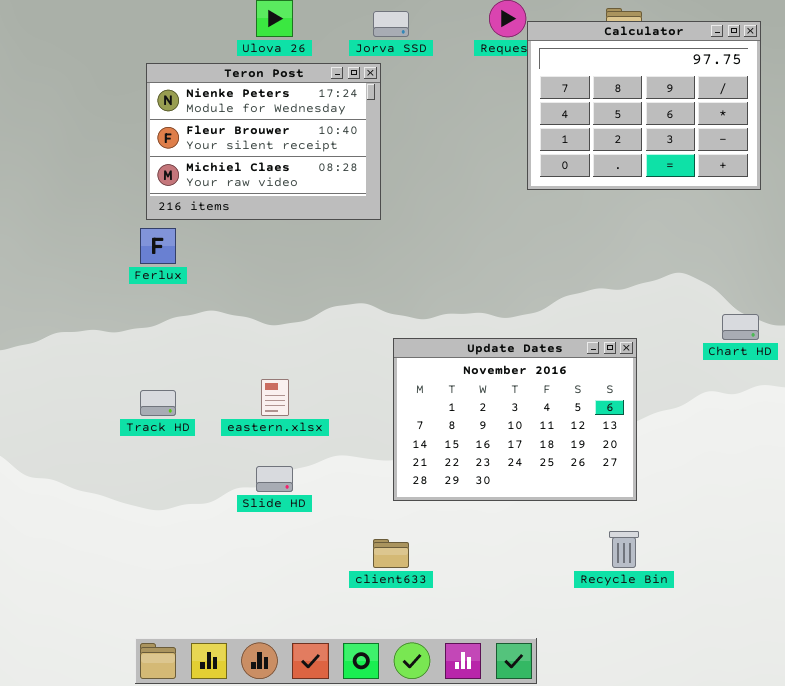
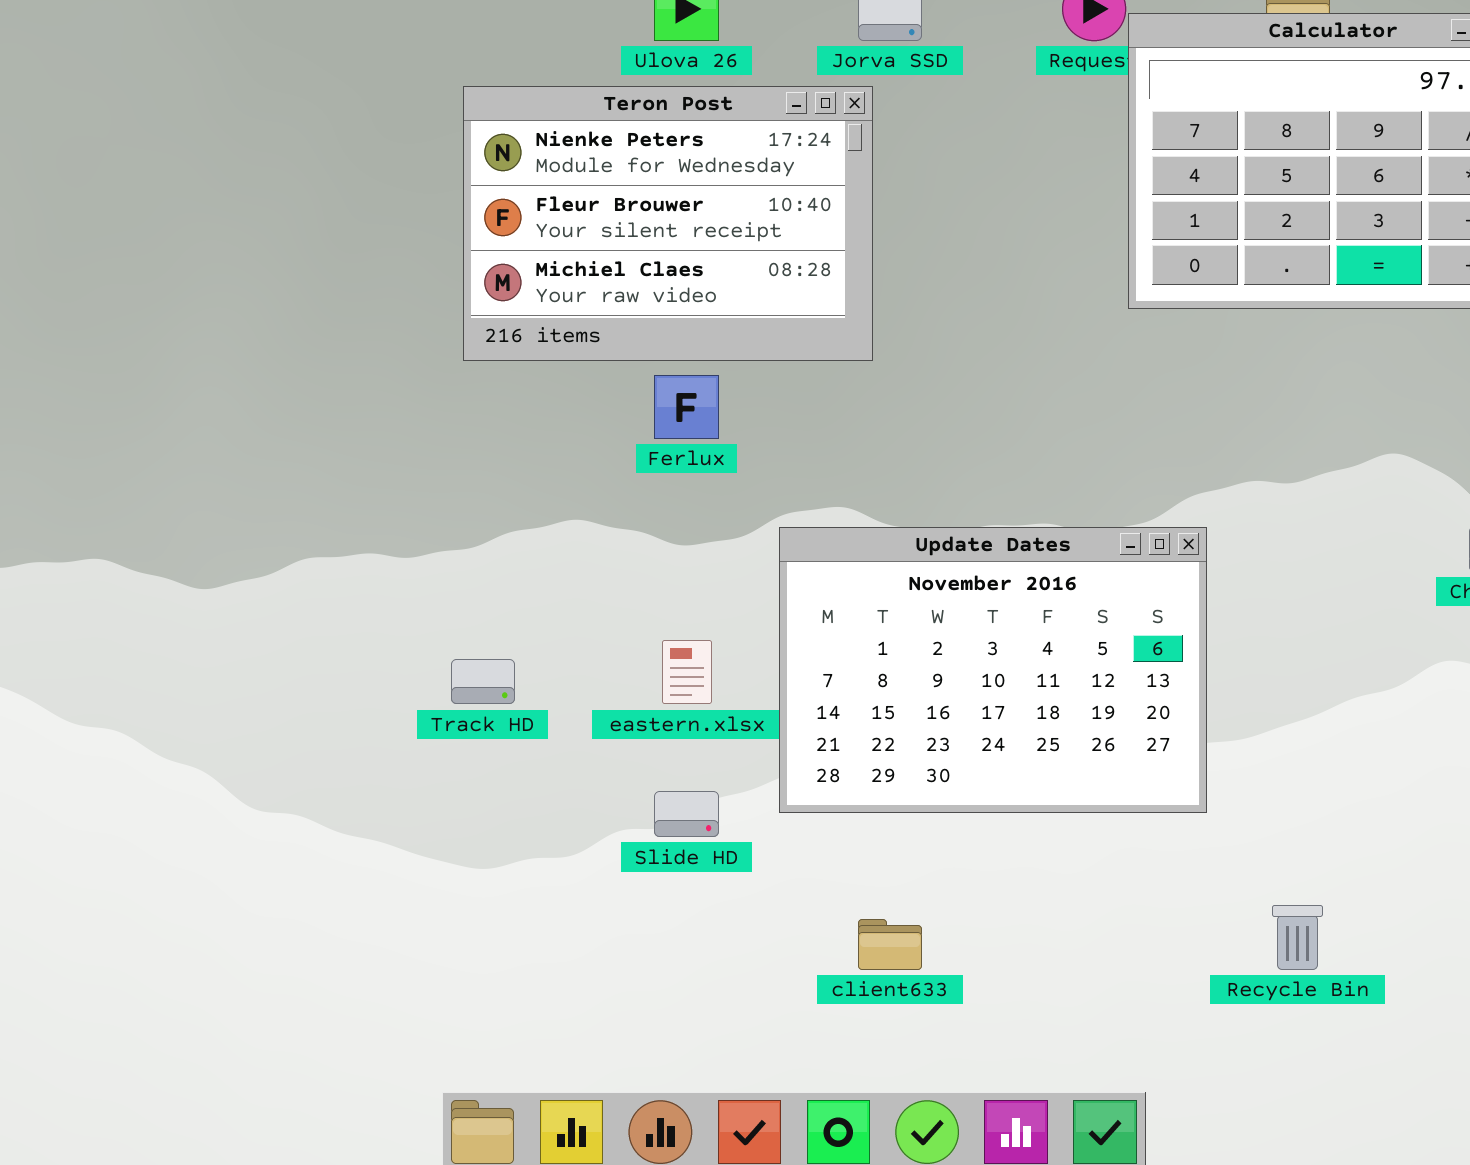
Ferlux: [140,228,176,264] -> [654,375,719,439], moved
Update Dates: [393,338,637,501] -> [779,527,1207,813], moved

